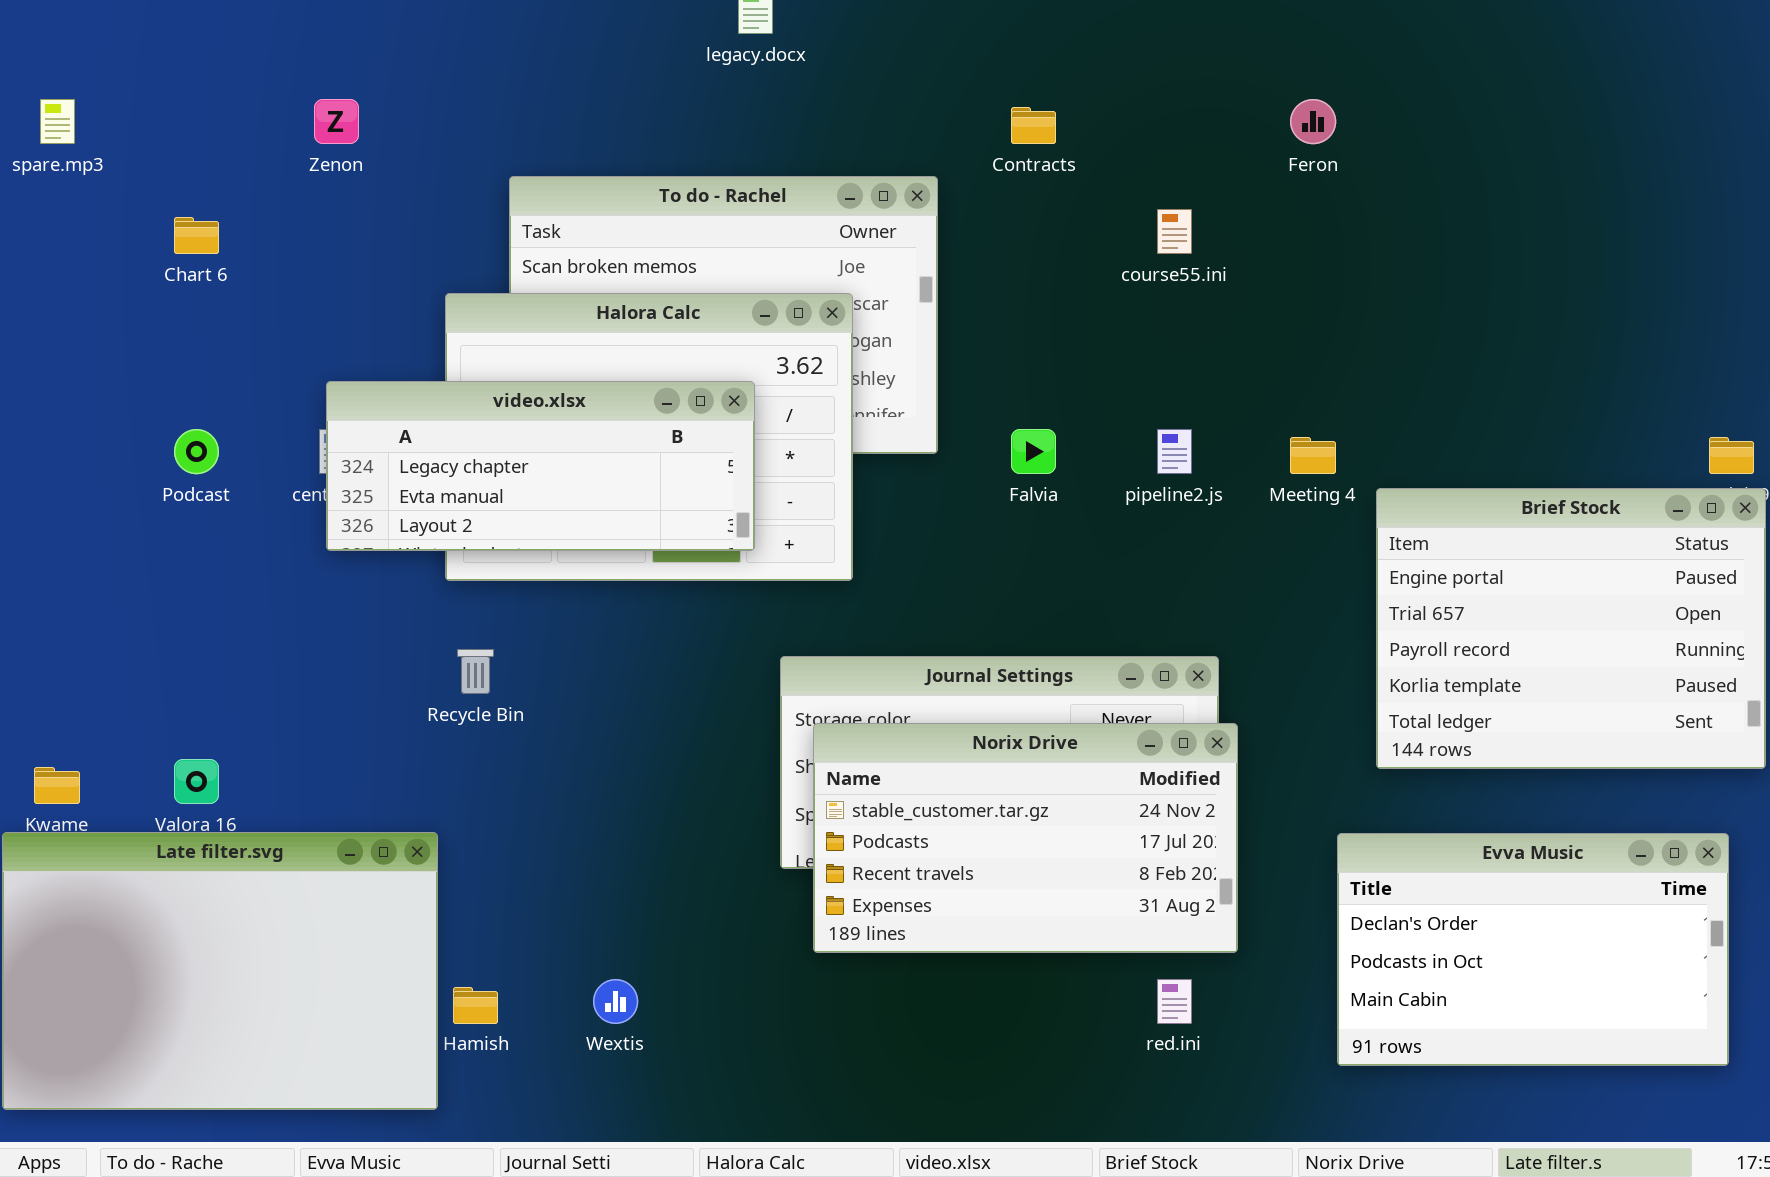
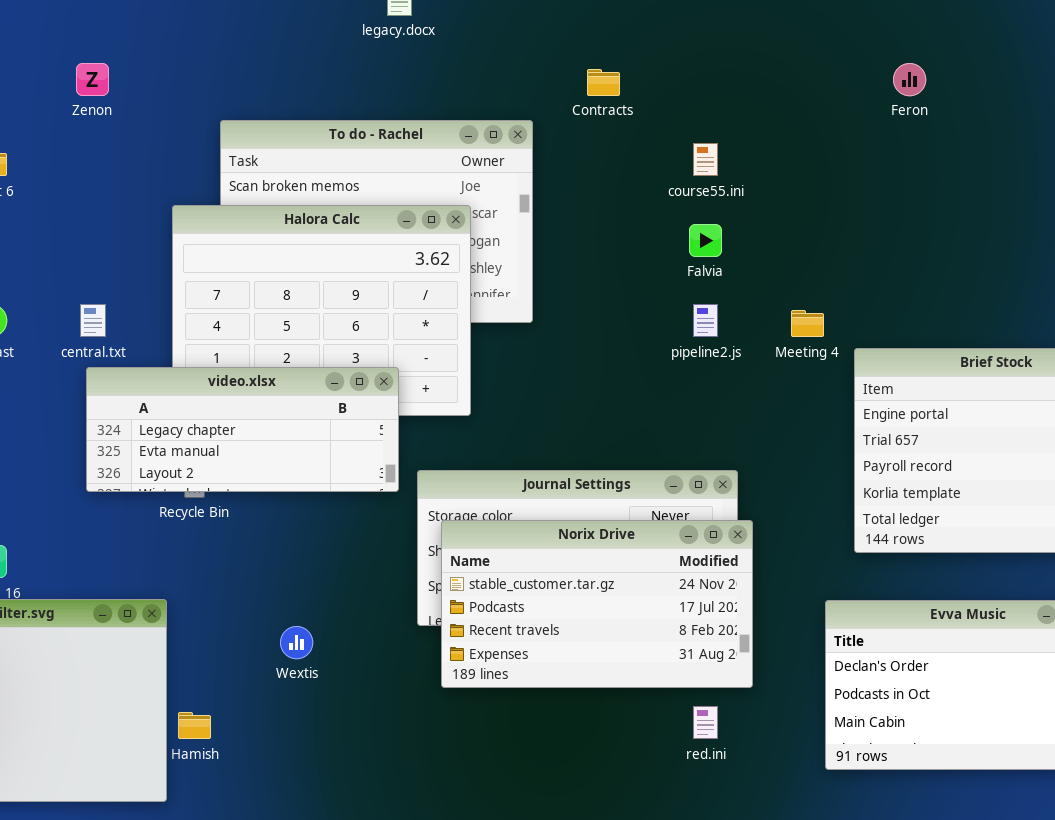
Feron: [1290,99,1336,144] -> [893,63,926,96], moved
video.xlsx: [326,381,755,551] -> [86,367,399,492], moved
Falvia: [1011,429,1056,474] -> [689,224,722,257], moved
Wextis: [593,979,638,1024] -> [280,626,313,659], moved

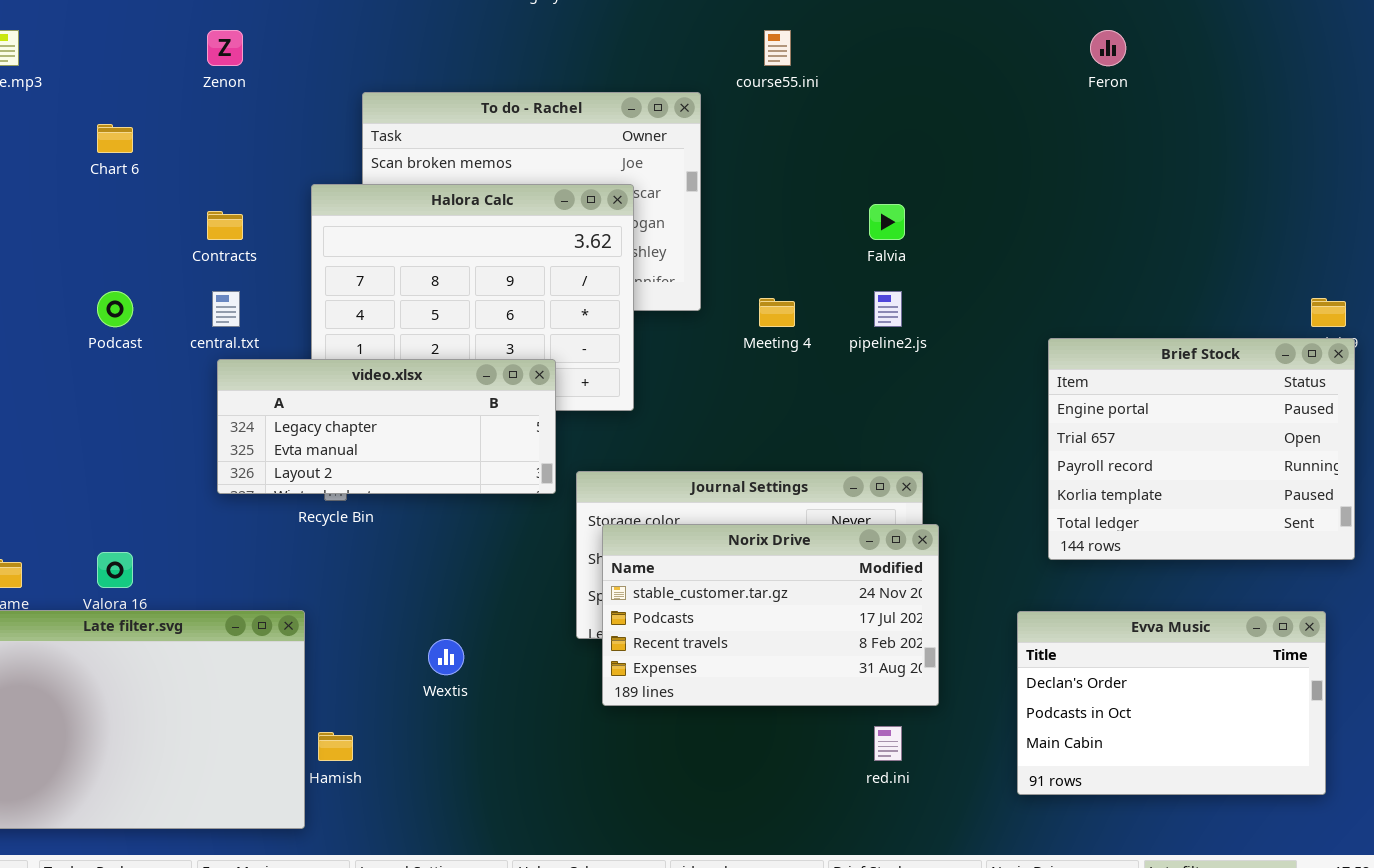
Contracts: [587,69,620,96] -> [207,211,243,240], moved
course55.ini: [693,143,718,176] -> [764,30,791,66], moved
Meeting 4: [791,310,824,337] -> [759,298,795,327], moved

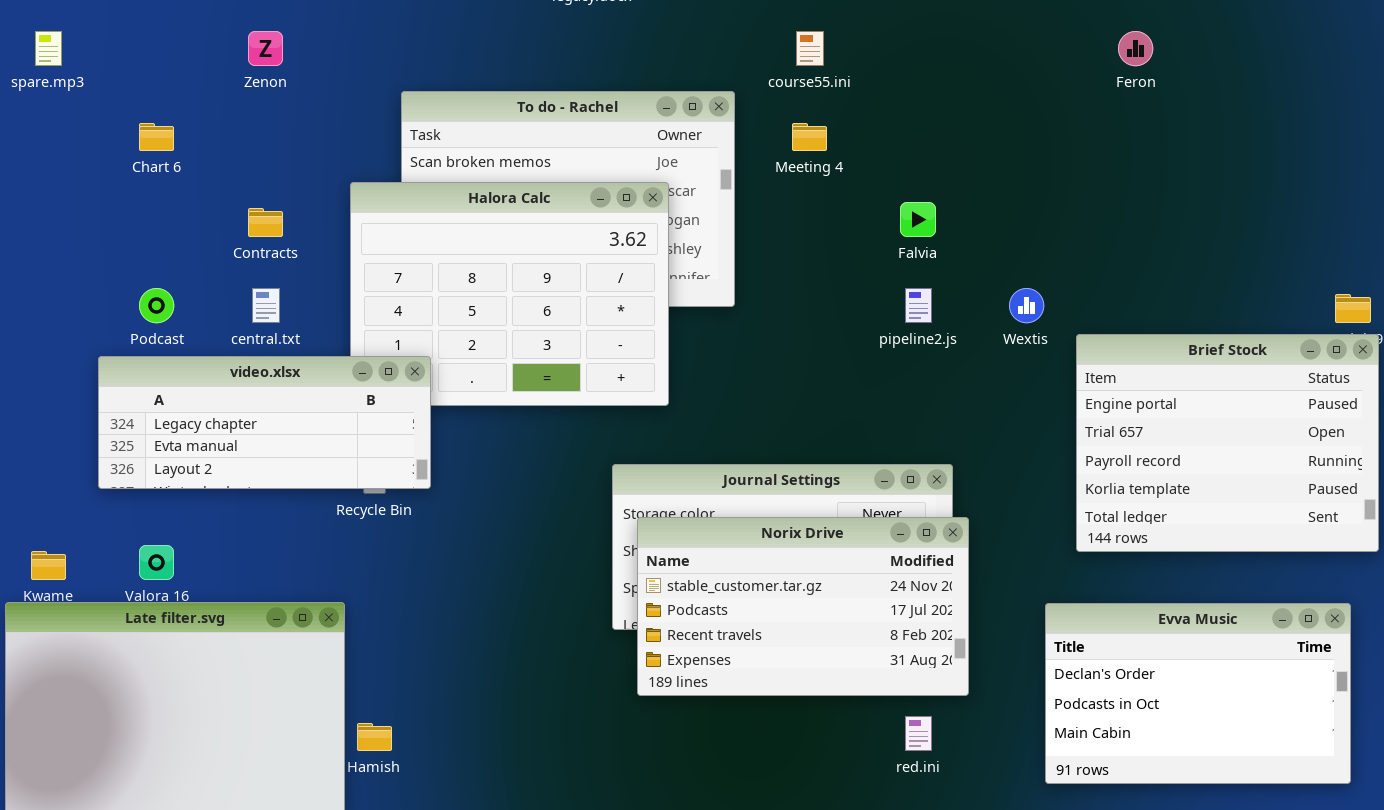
Meeting 4: [759,298,795,327] -> [792,123,827,151], moved
video.xlsx: [217,359,556,494] -> [98,356,431,489], moved
Wextis: [428,639,464,675] -> [1009,288,1044,323], moved

